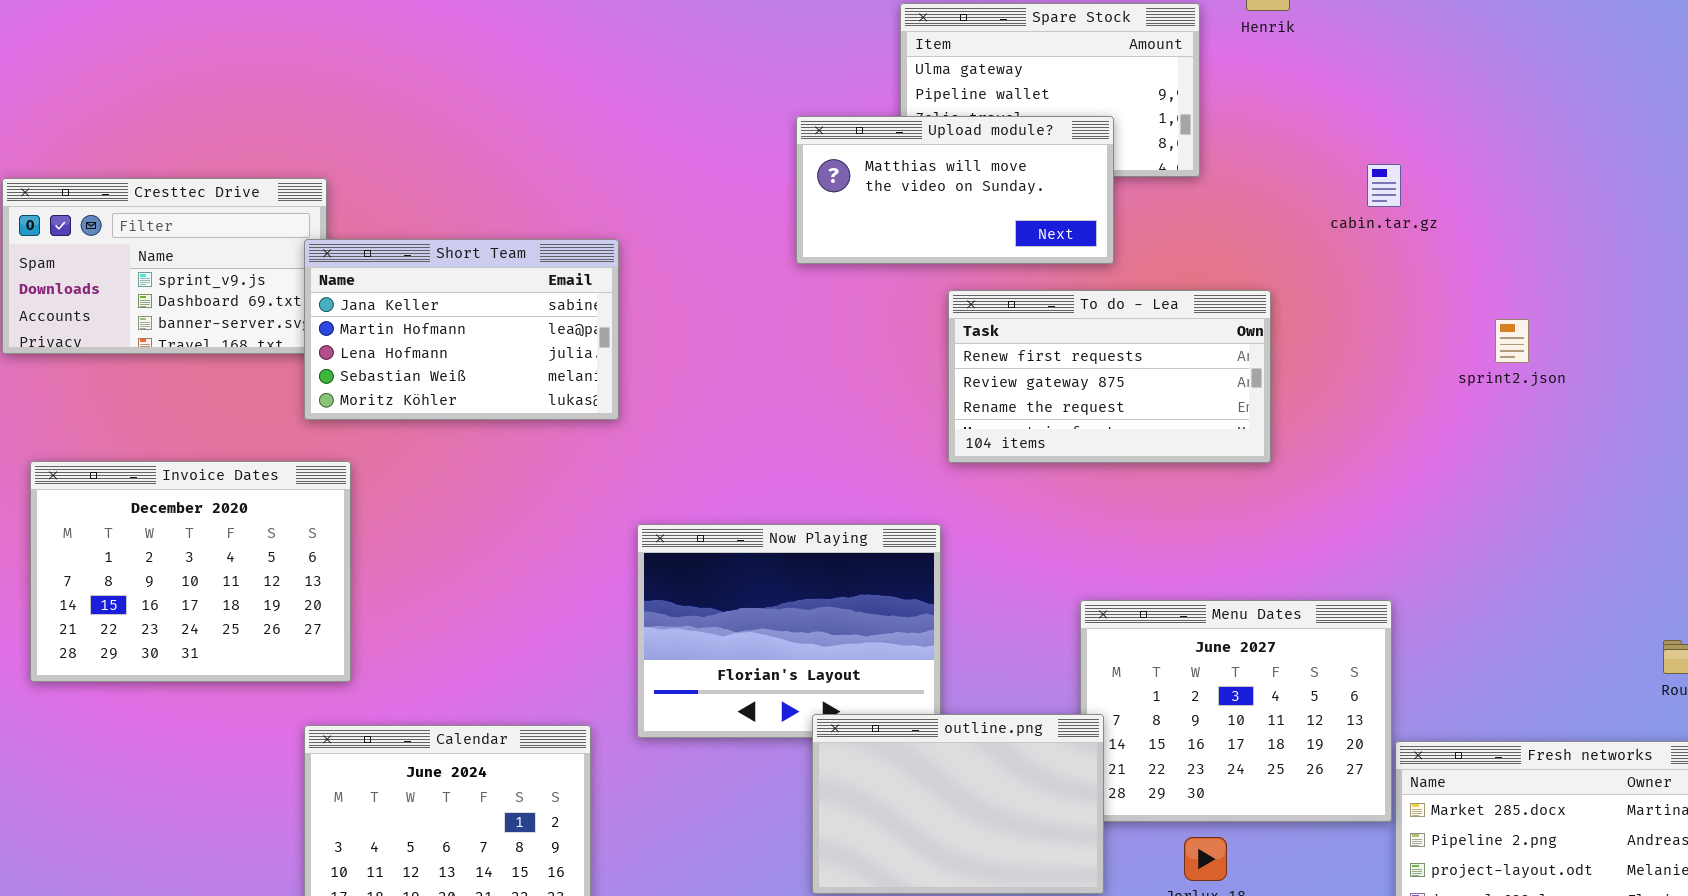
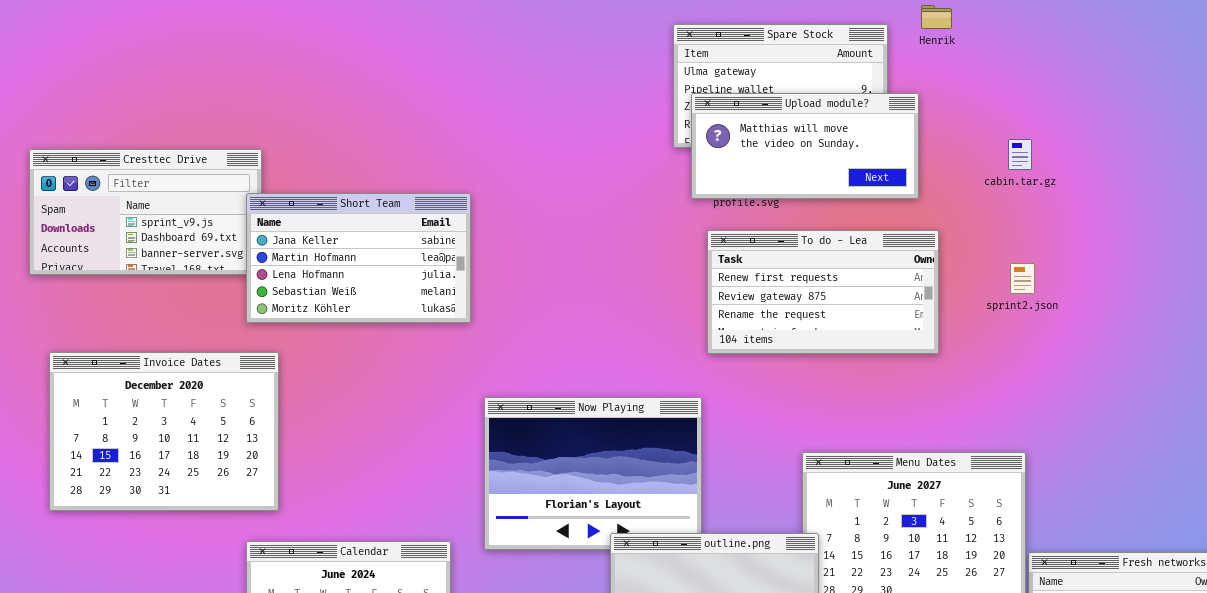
Upload module?: [796,116,1114,264] -> [691,93,919,199], moved
sprint2.json: [1495,319,1529,363] -> [1010,263,1035,294], moved

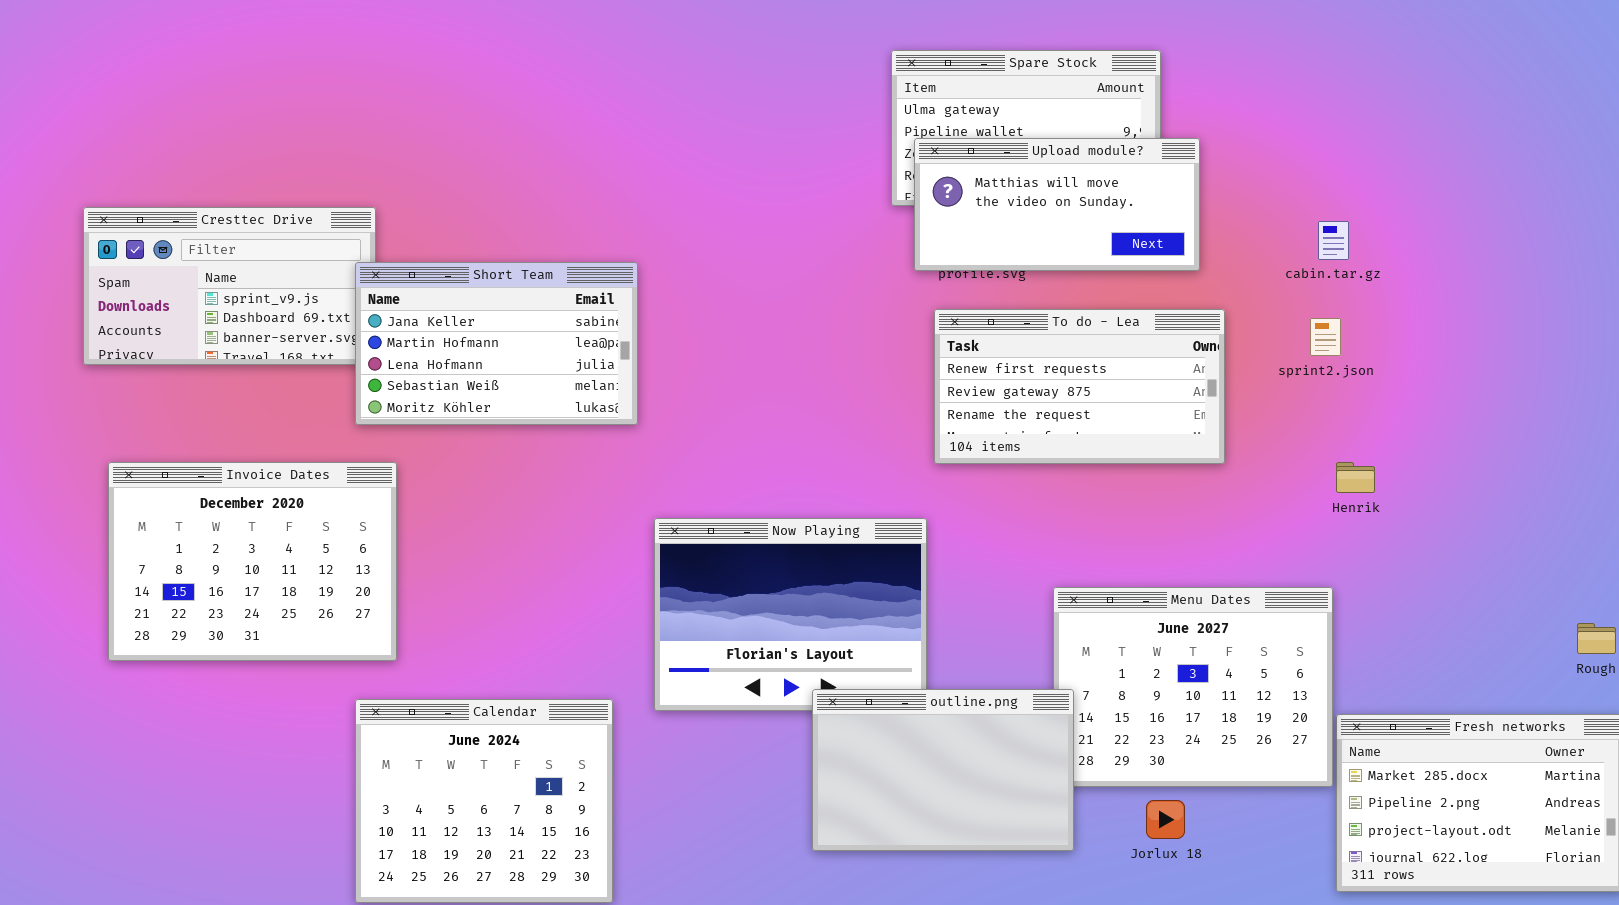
Henrik: [921,5,952,29] -> [1336,462,1375,493], moved
cabin.tar.gz: [1008,139,1032,170] -> [1318,221,1349,260], moved
sprint2.json: [1010,263,1035,294] -> [1310,318,1341,356], moved

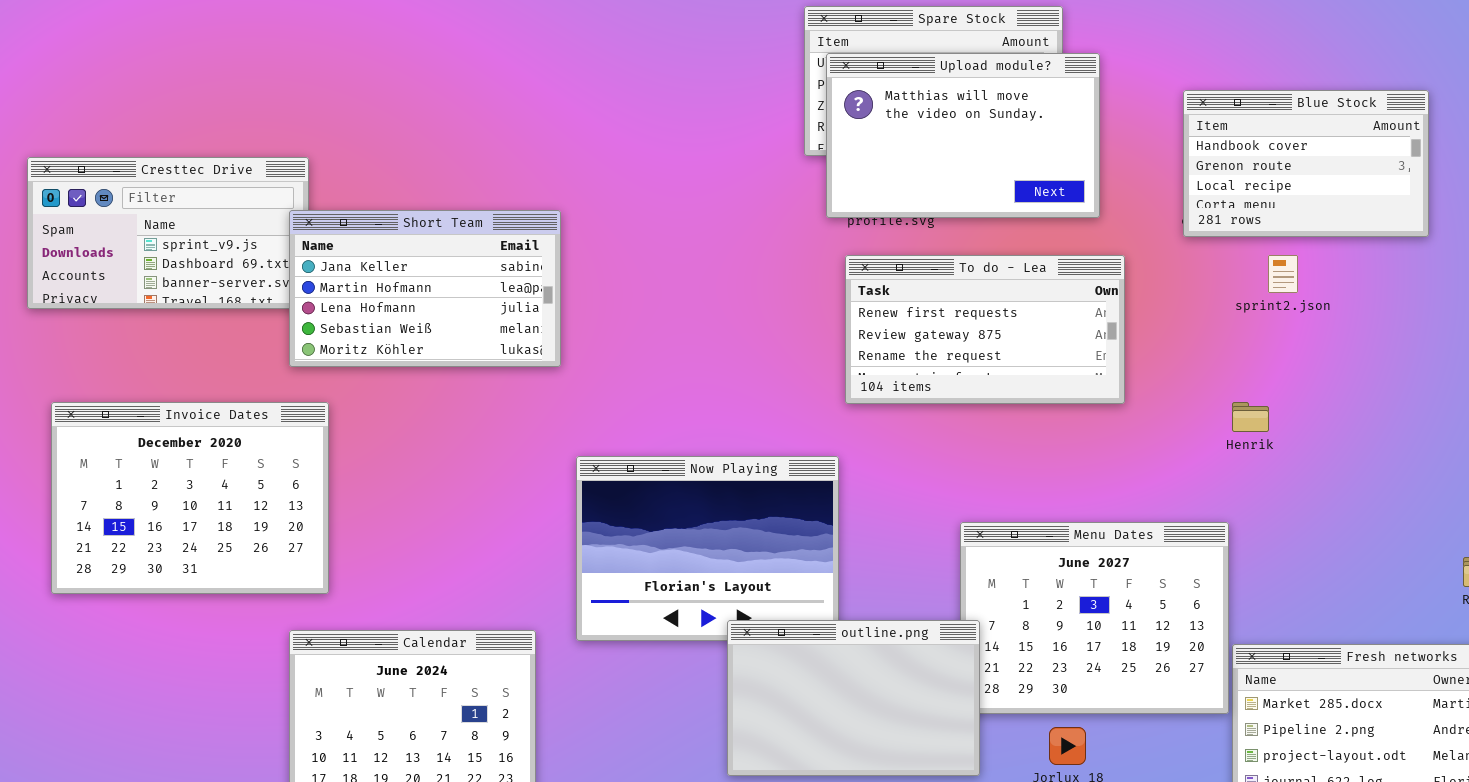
Upload module?: [914,138,1200,271] -> [826,53,1100,218], resized
Blue Stock: none -> [1183,90,1429,237], opened
sprint2.json: [1310,318,1341,356] -> [1268,255,1298,293], moved

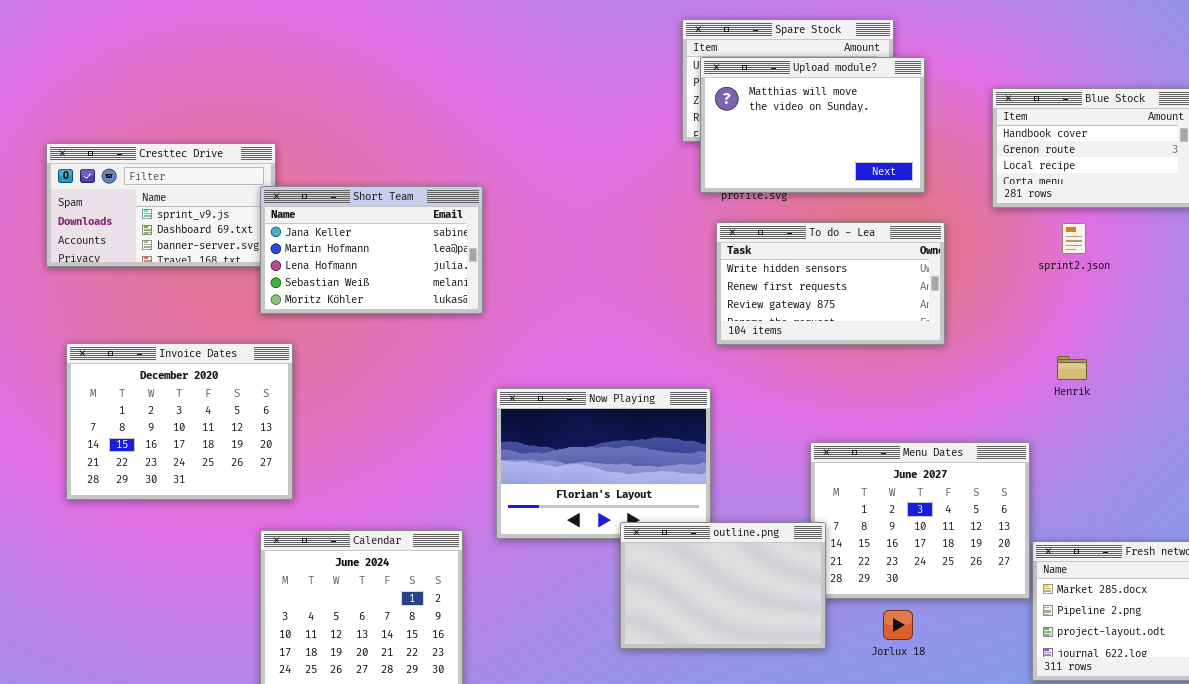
To do - Lea: [845,255,1125,404] -> [716,222,945,345], scrolled up 1 row
Henrik: [1232,402,1269,432] -> [1057,356,1087,380], moved

